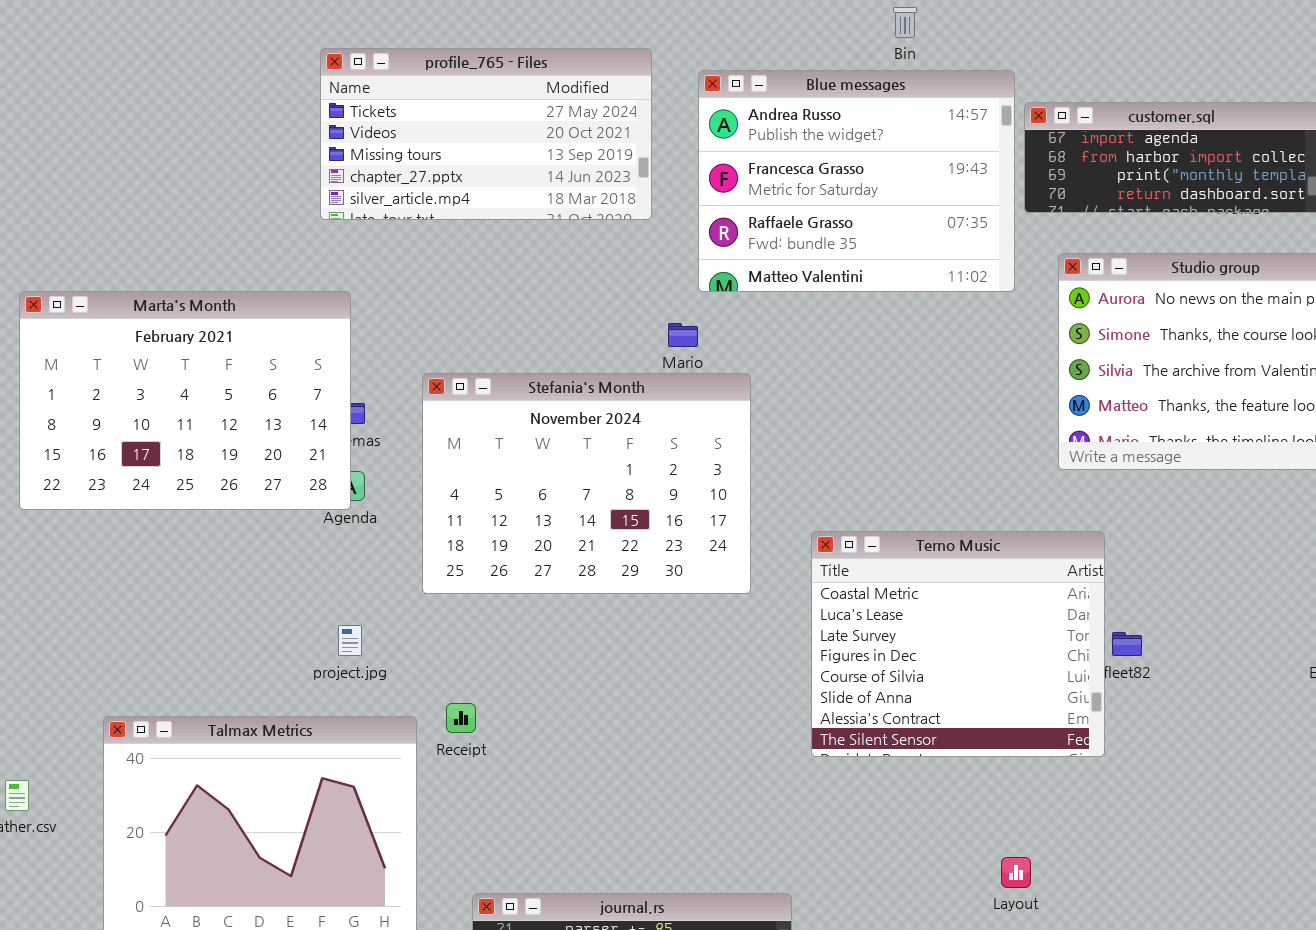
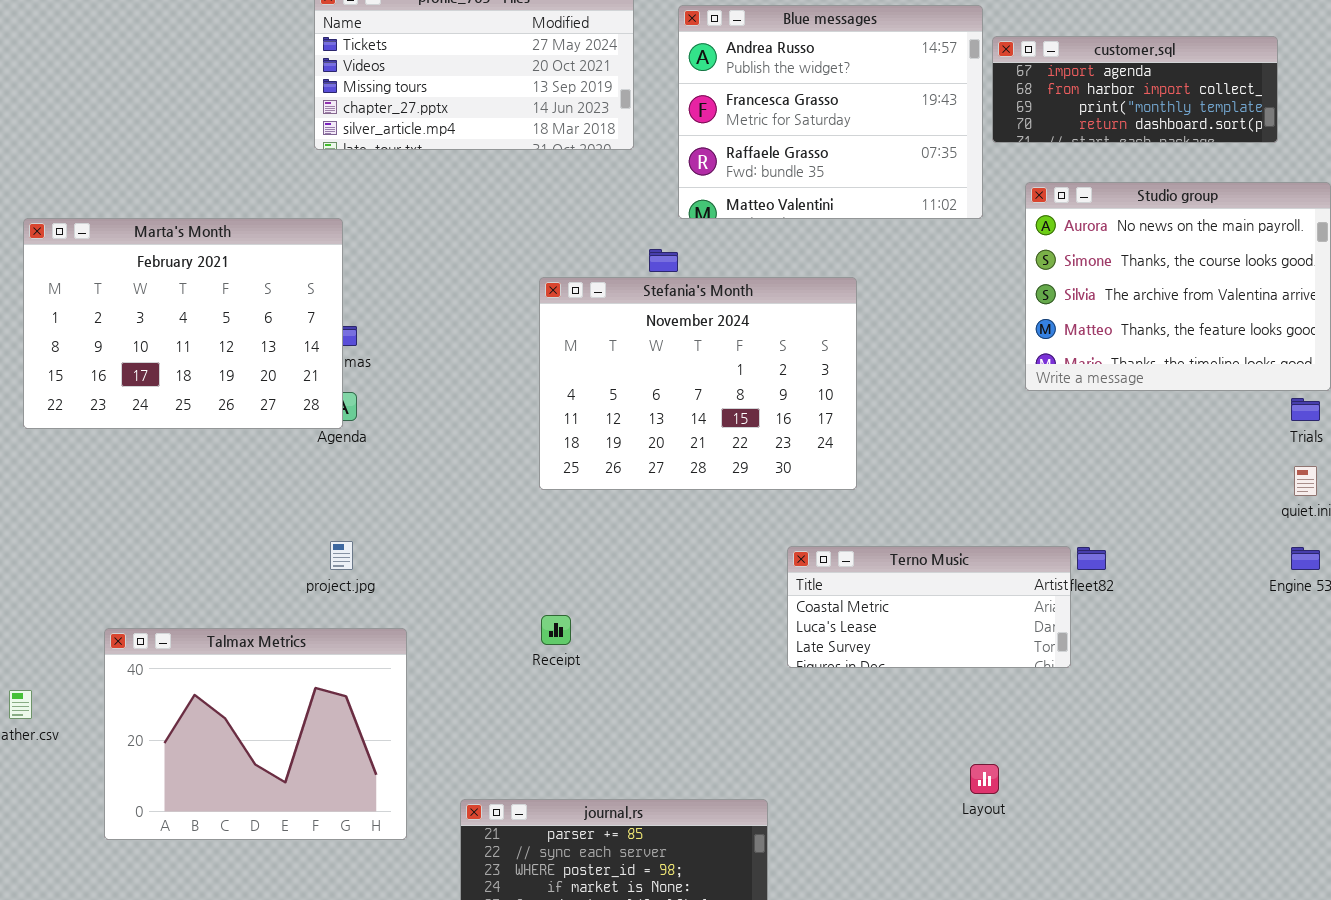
Stefania's Month: [422,373,751,594] -> [539,277,857,490], moved
Terno Music: [811,531,1105,757] -> [787,546,1071,668], resized
Receipt: [446,703,476,733] -> [541,615,571,645], moved

